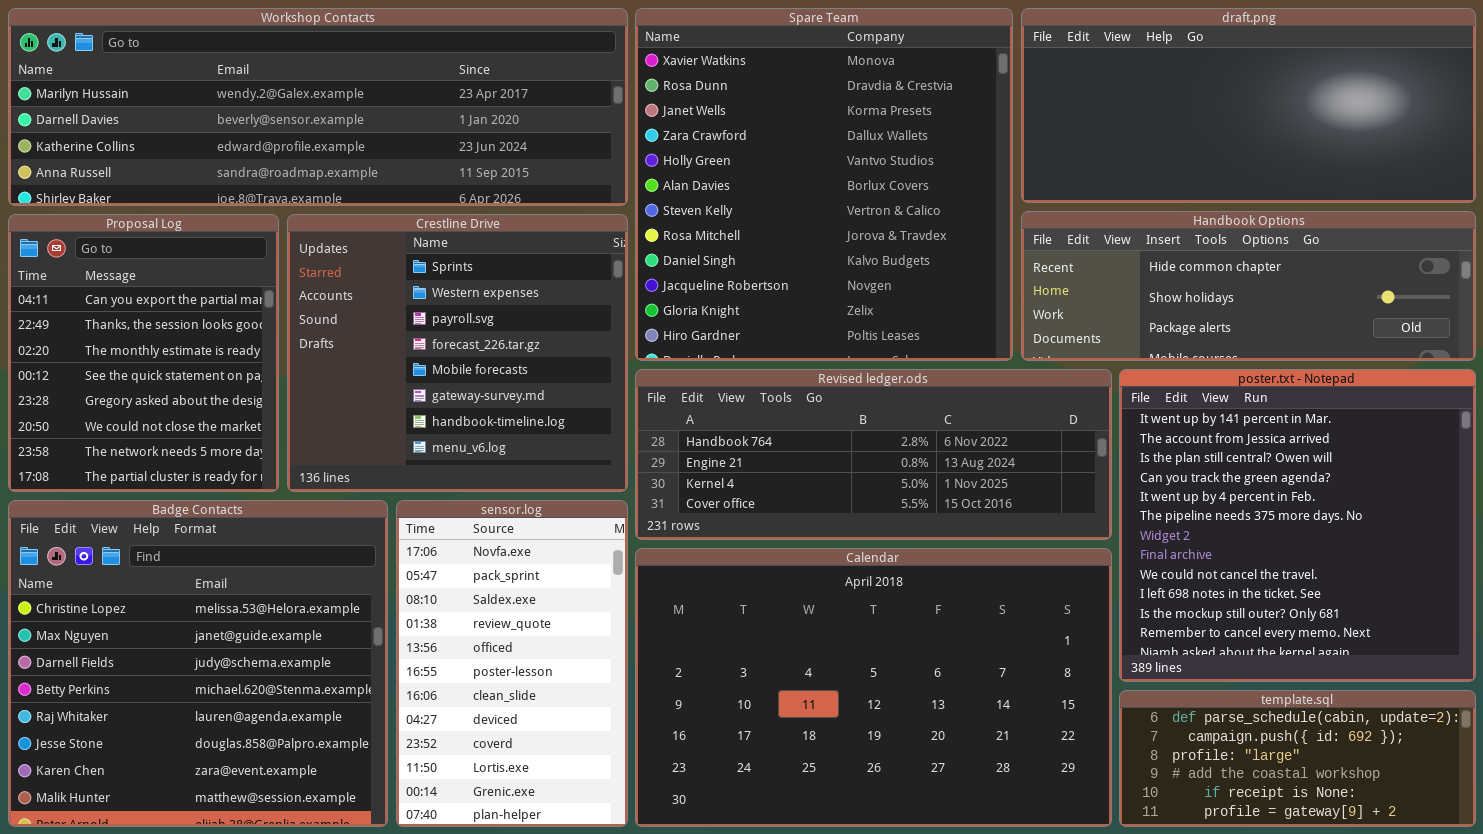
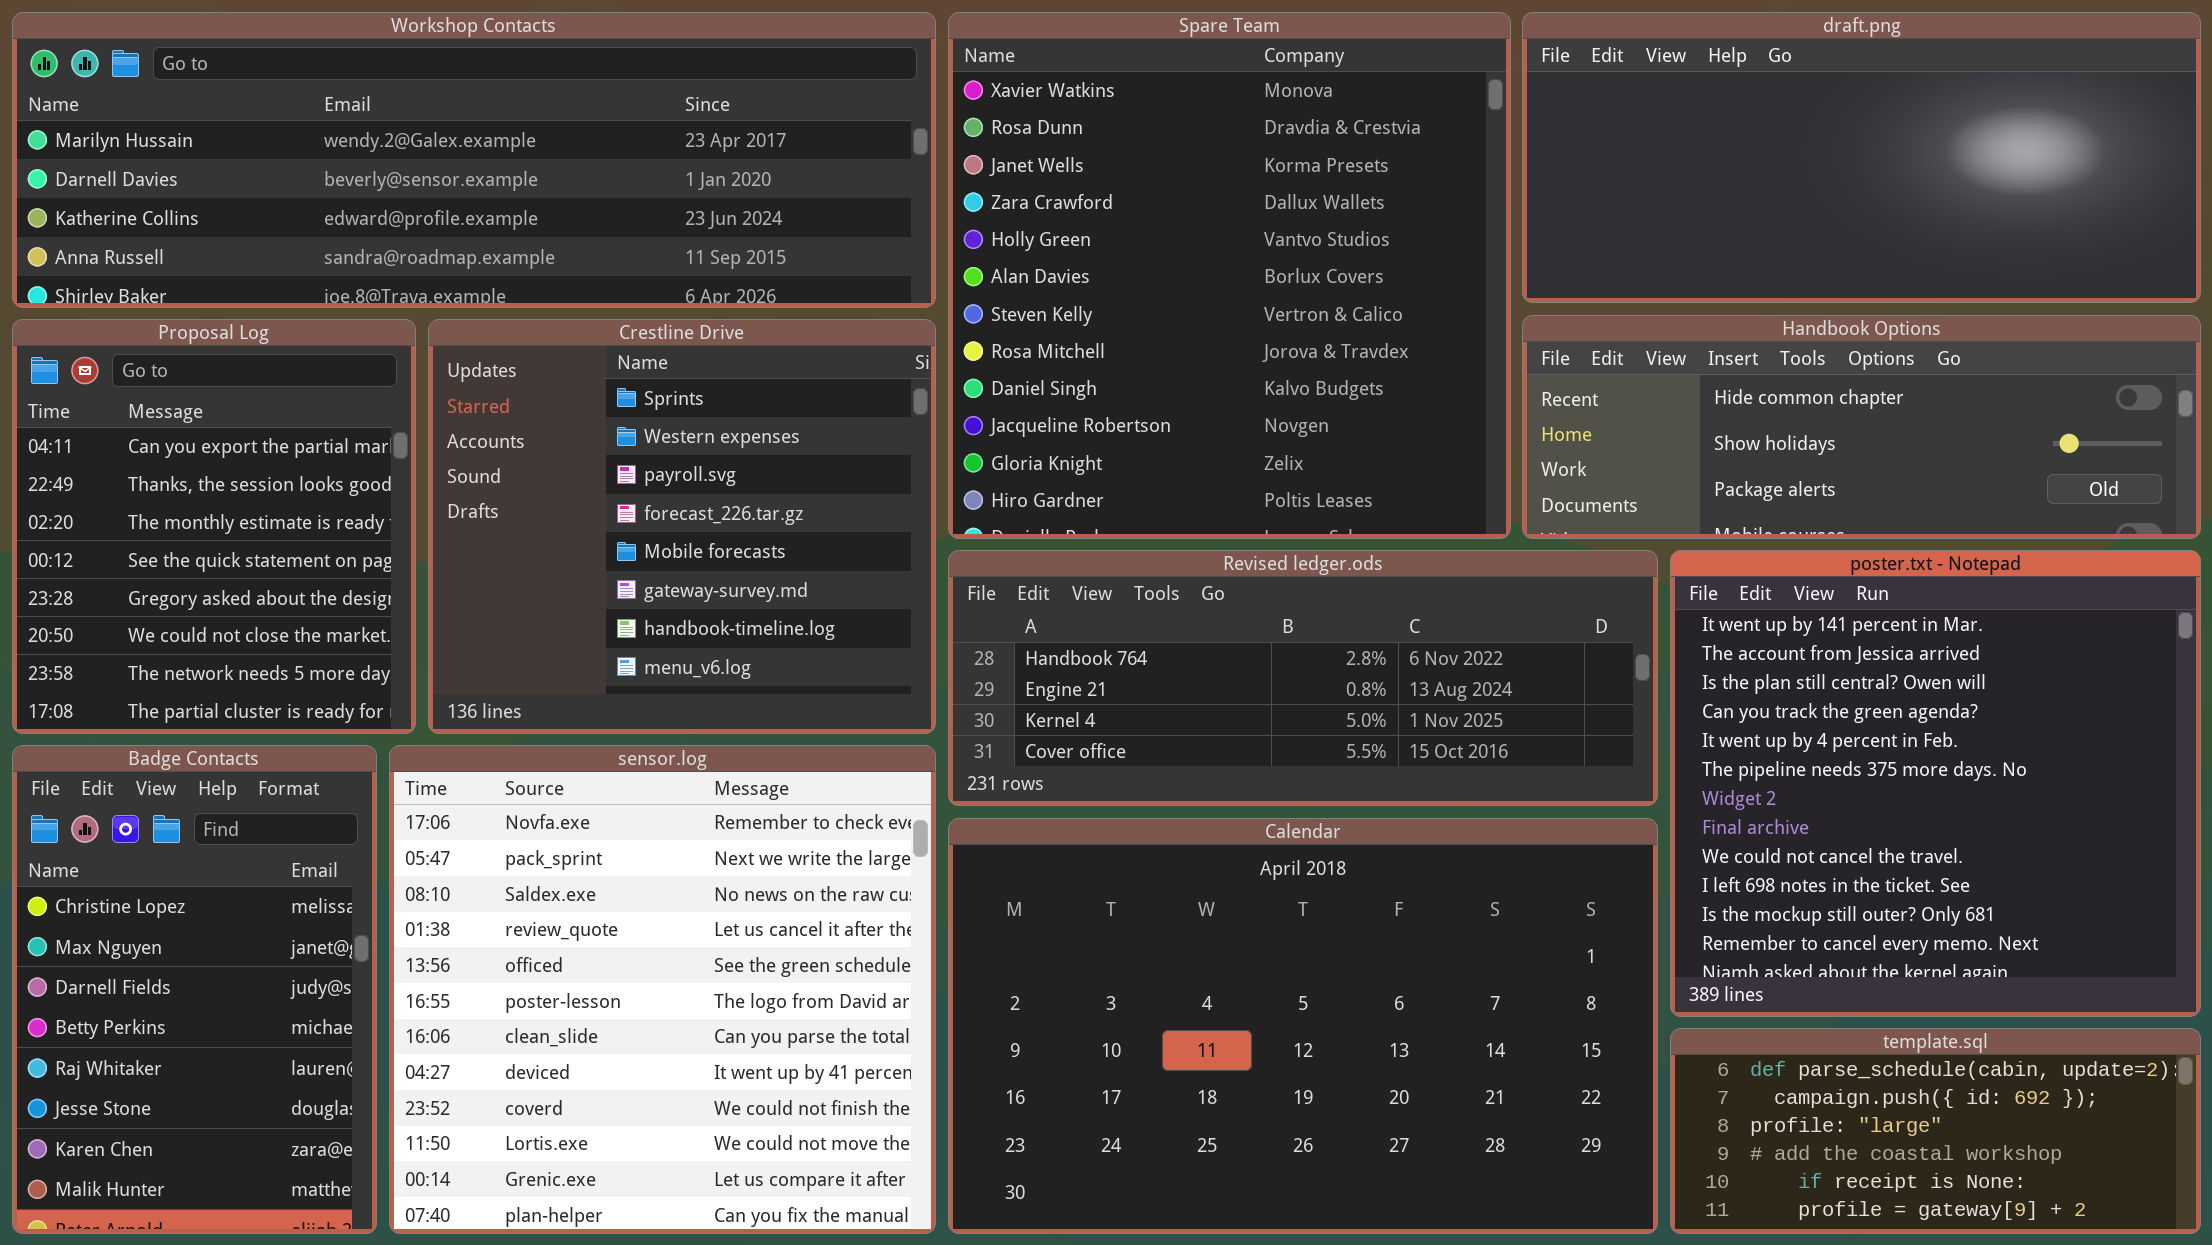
Badge Contacts: [8,500,388,827] -> [12,745,377,1234], resized
sensor.log: [396,500,628,827] -> [389,745,936,1234], resized

